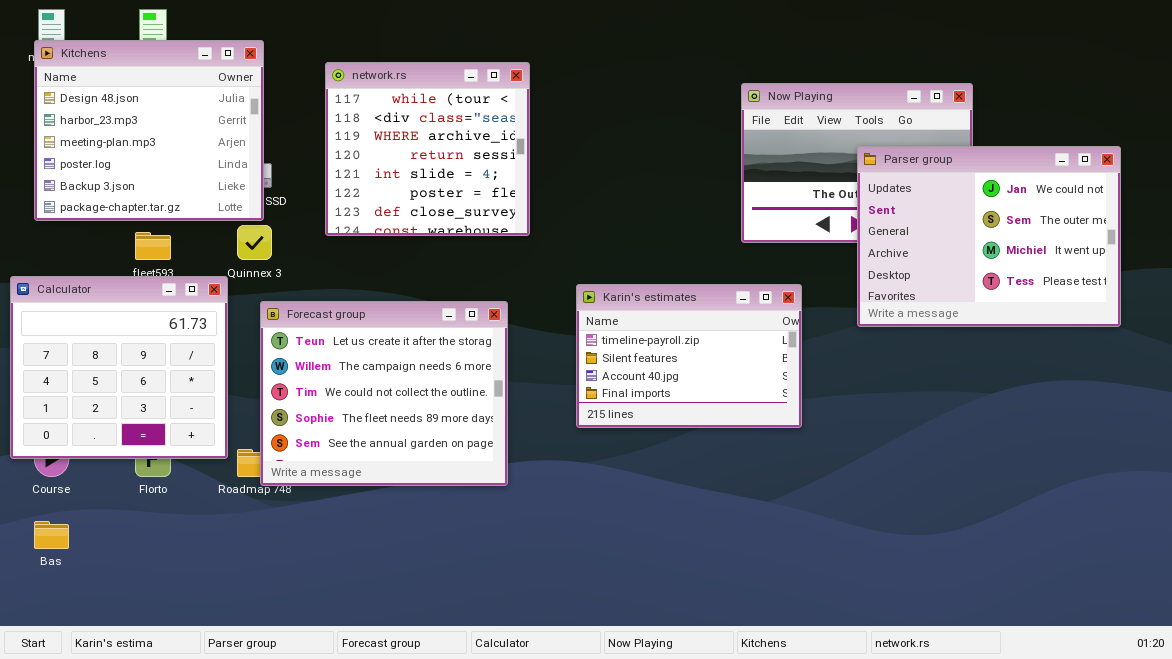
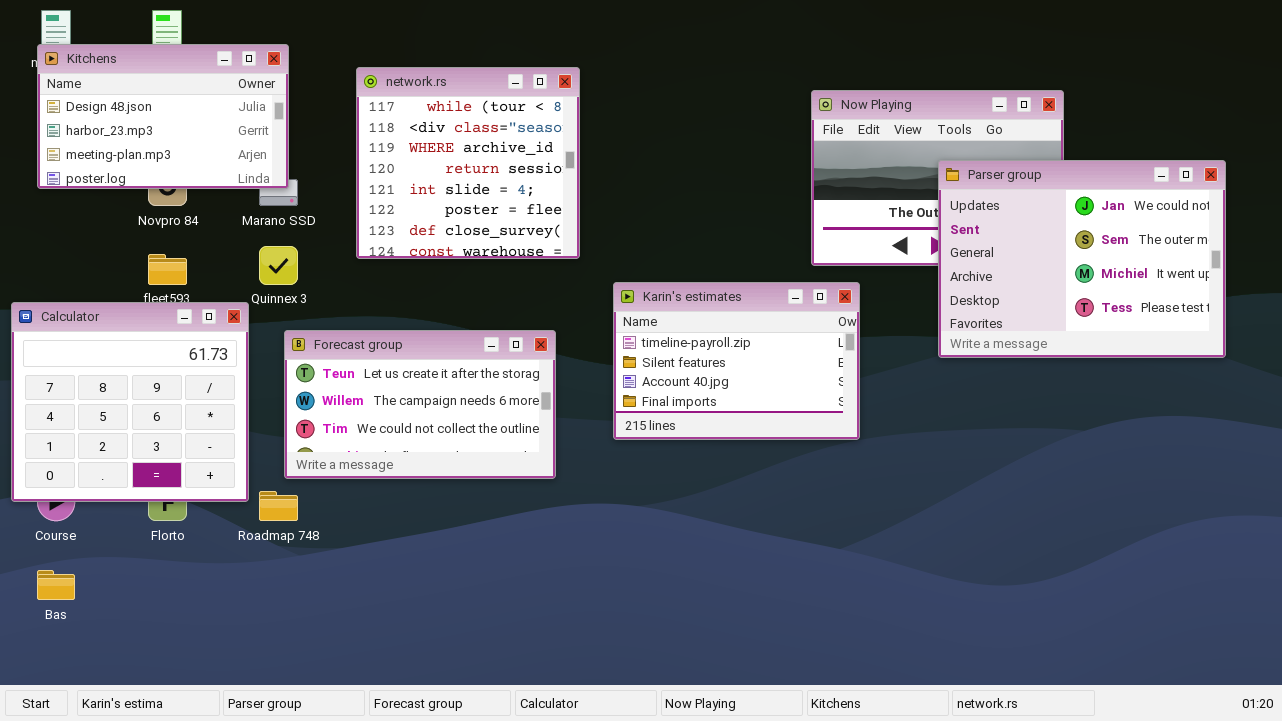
Kitchens: [34,40,264,221] -> [37,44,289,189], resized
Karin's estimates: [576,284,802,428] -> [613,282,860,440], moved
Forecast group: [260,301,508,486] -> [284,330,556,479], resized

